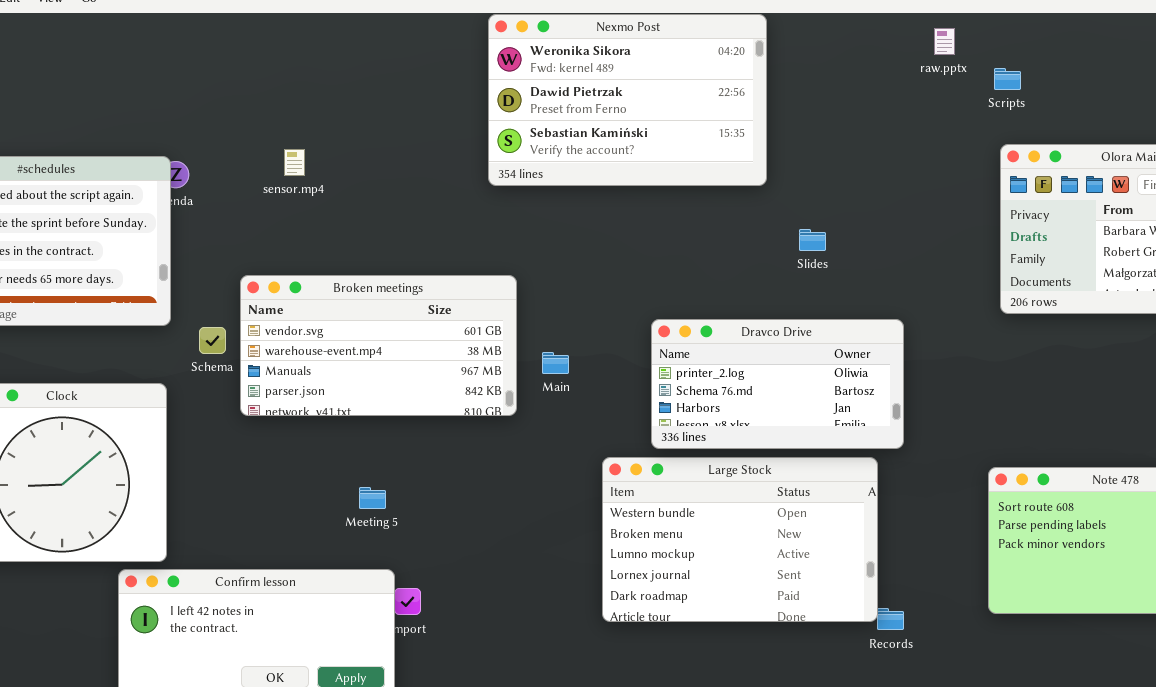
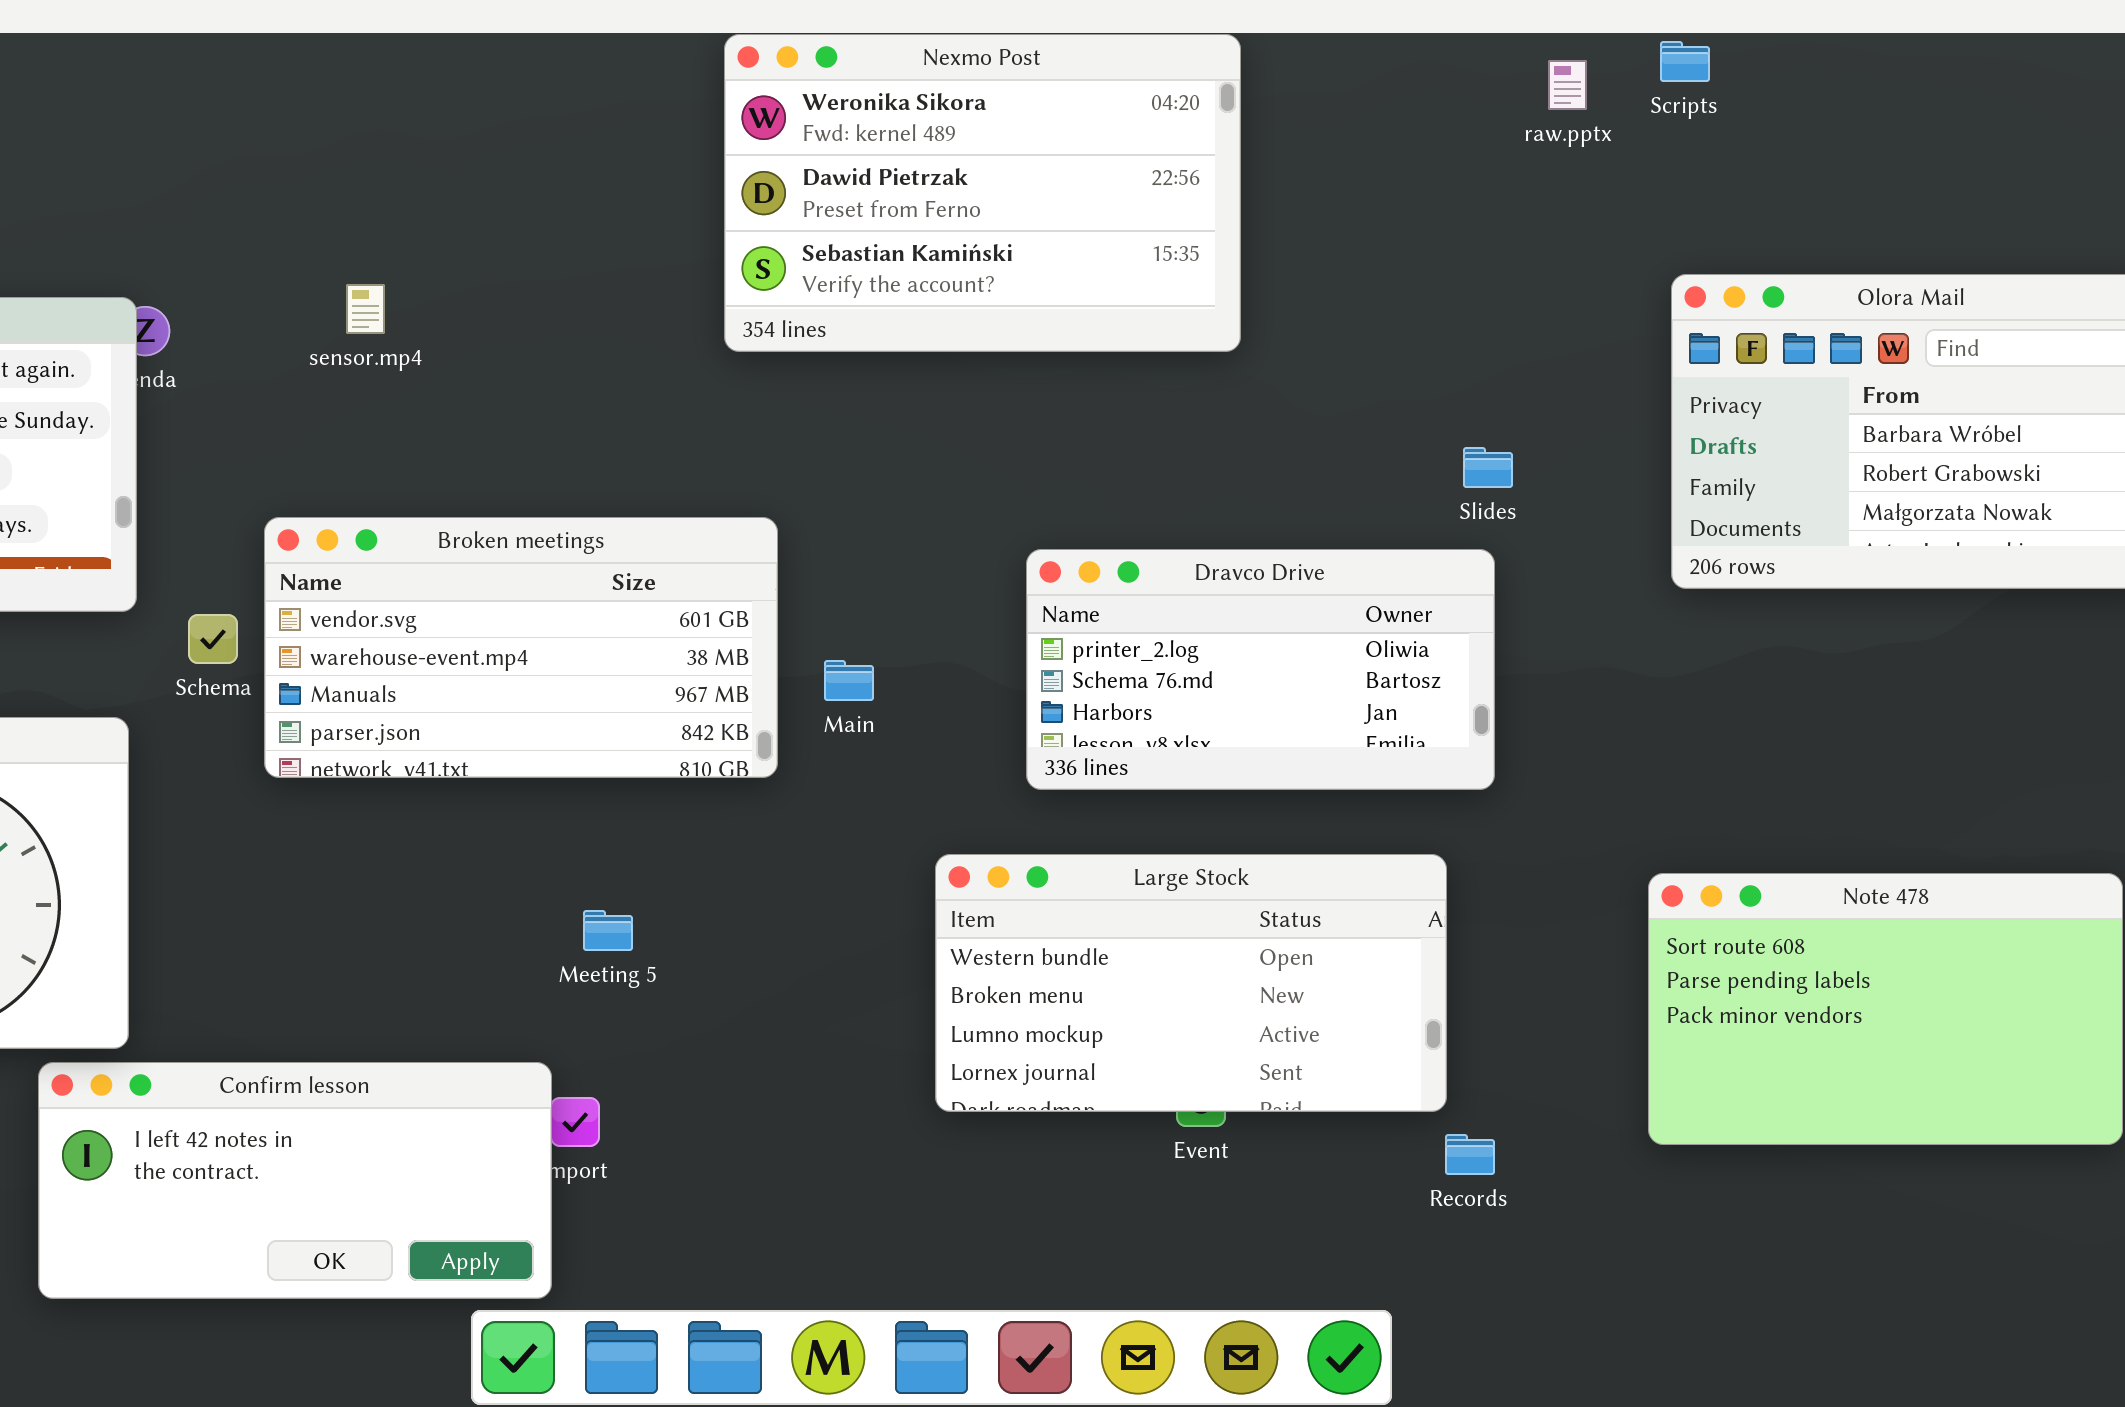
Scripts: [994,68,1021,90] -> [1660,41,1710,82], moved
Slides: [799,229,826,251] -> [1463,447,1513,488], moved
Dravco Drive: [651,319,904,449] -> [1026,549,1495,790], moved
Large Stock: [602,457,878,622] -> [935,854,1447,1112], resized
Meeting 5: [359,487,386,509] -> [583,910,633,951], moved

